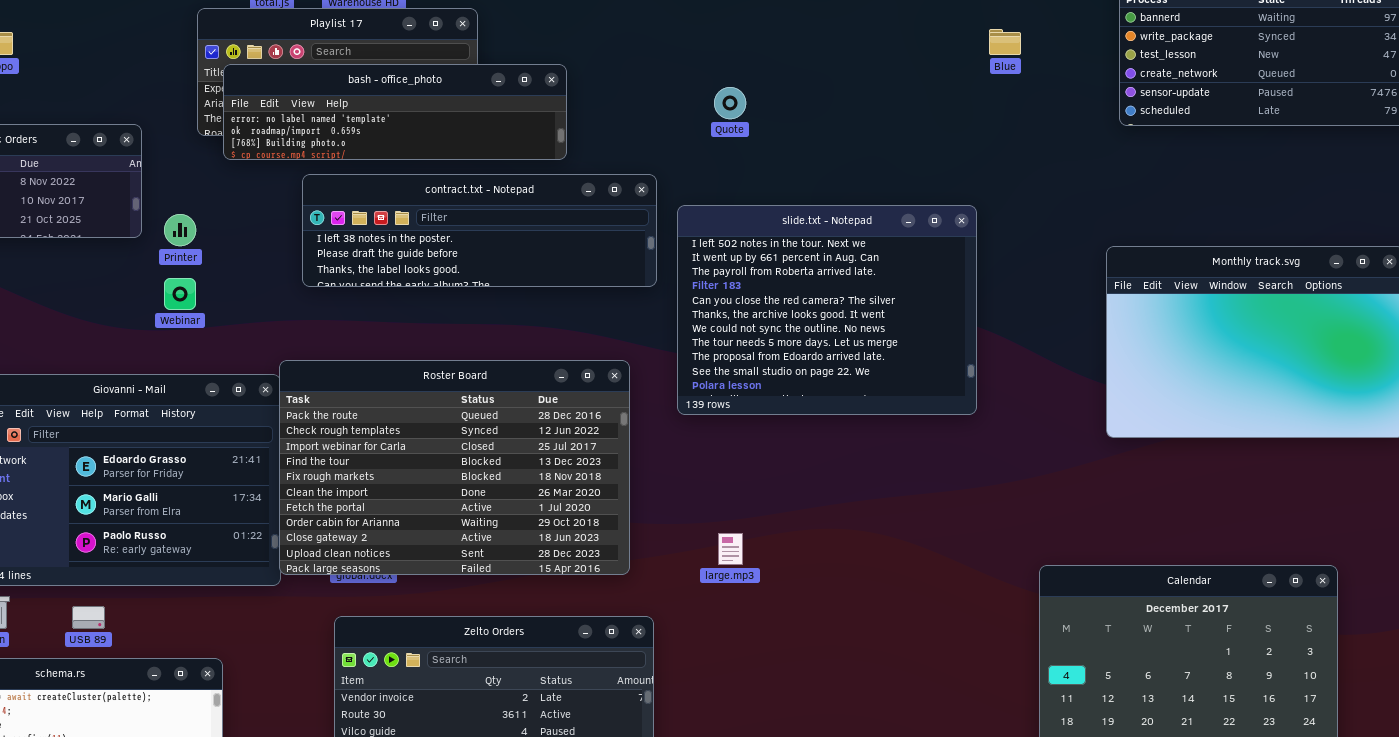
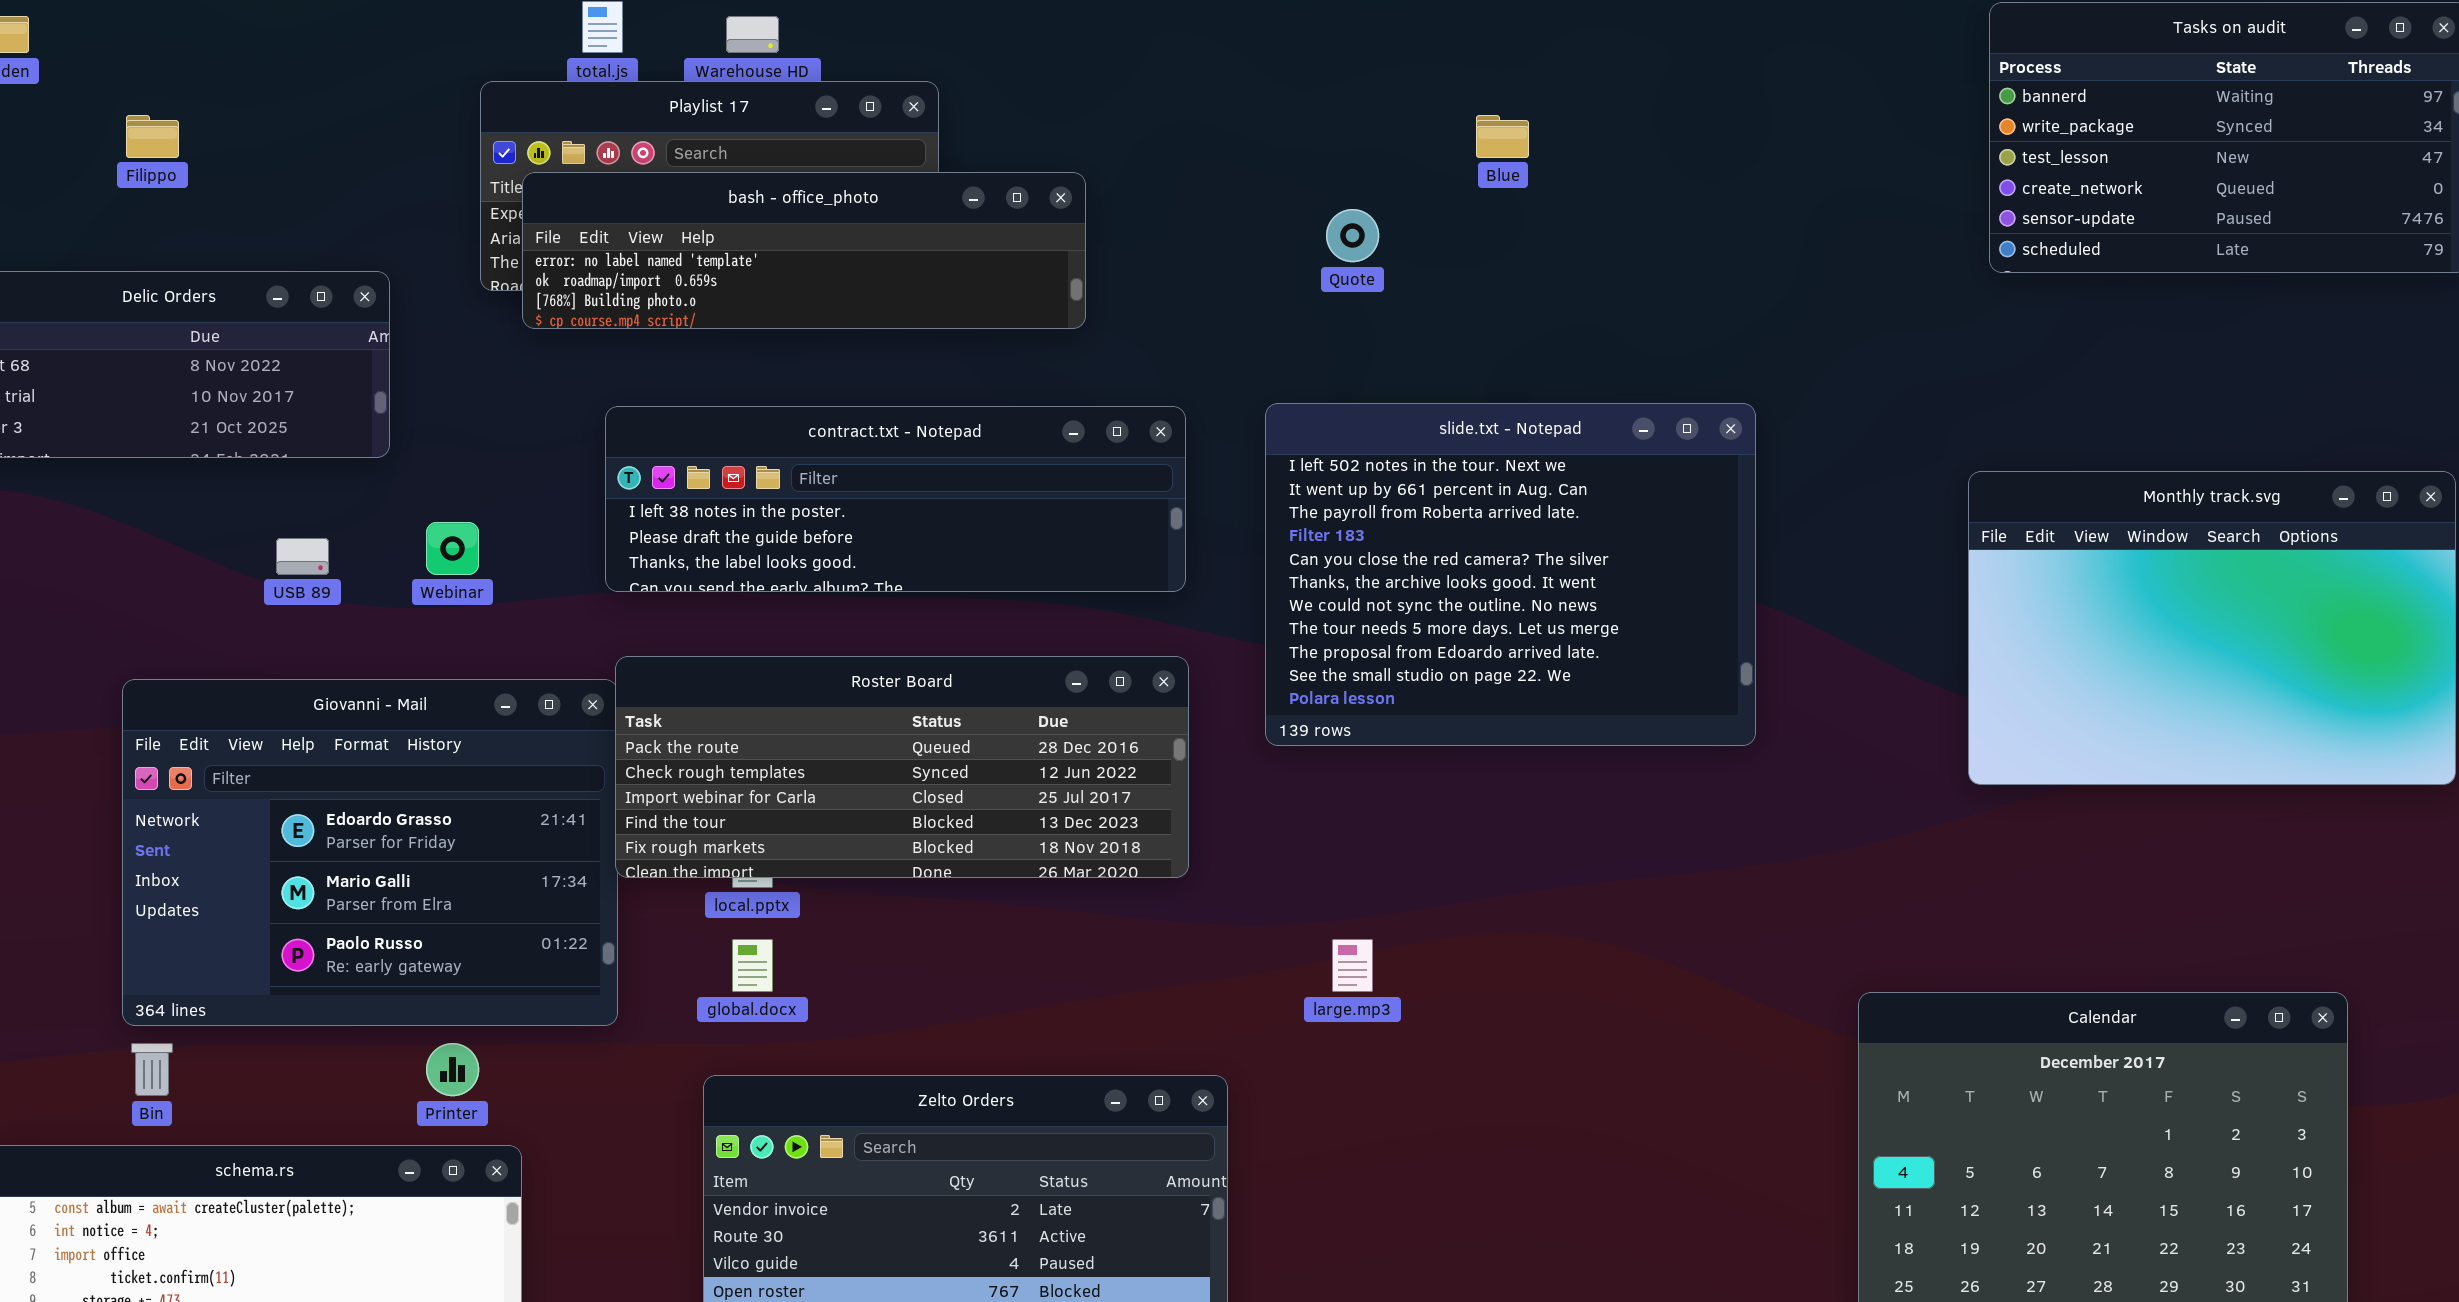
Blue: [989,29,1021,55] -> [1476,115,1529,158], moved
contract.txt - Notepad: [302,174,657,287] -> [605,406,1186,592], moved
Printer: [164,214,196,246] -> [426,1043,479,1096], moved
Roster Board: [279,360,630,575] -> [615,656,1189,878], resized
USB 89: [72,606,105,629] -> [276,538,329,575], moved

